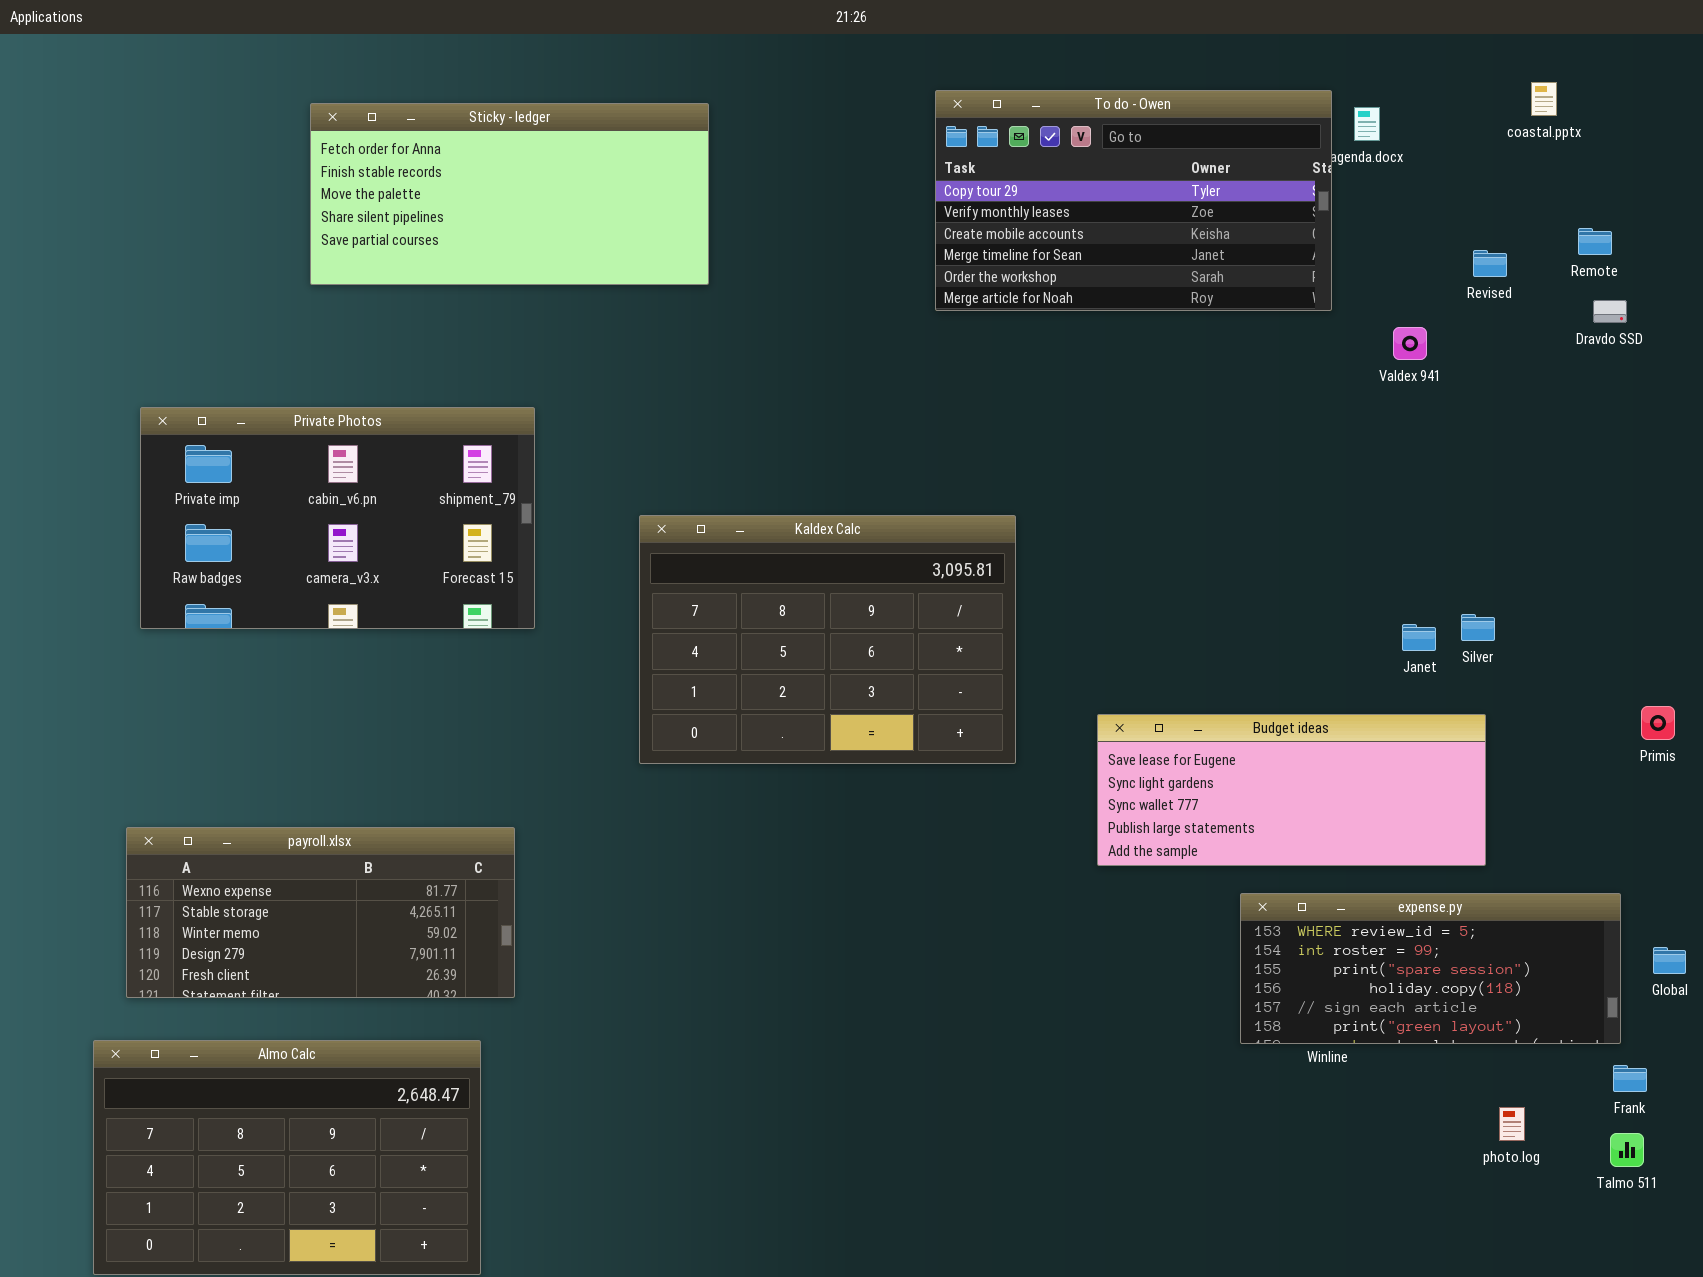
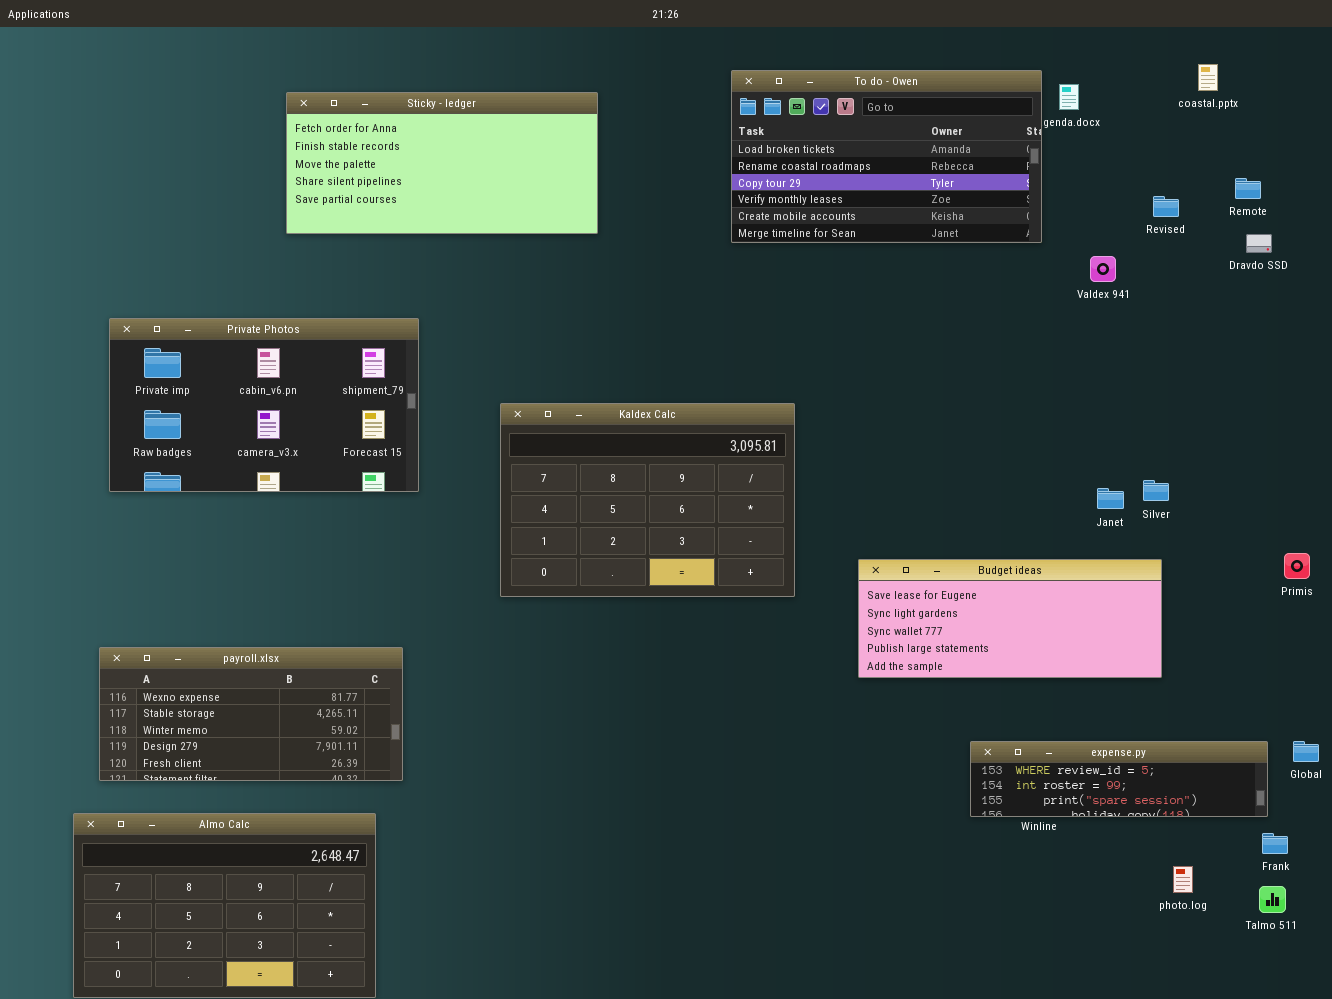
To do - Owen: [935,90,1332,311] -> [731,70,1042,243], scrolled up 2 rows
Sticky - ledger: [310,103,709,285] -> [286,92,598,234], moved
expense.py: [1240,893,1621,1044] -> [970,741,1268,817], resized

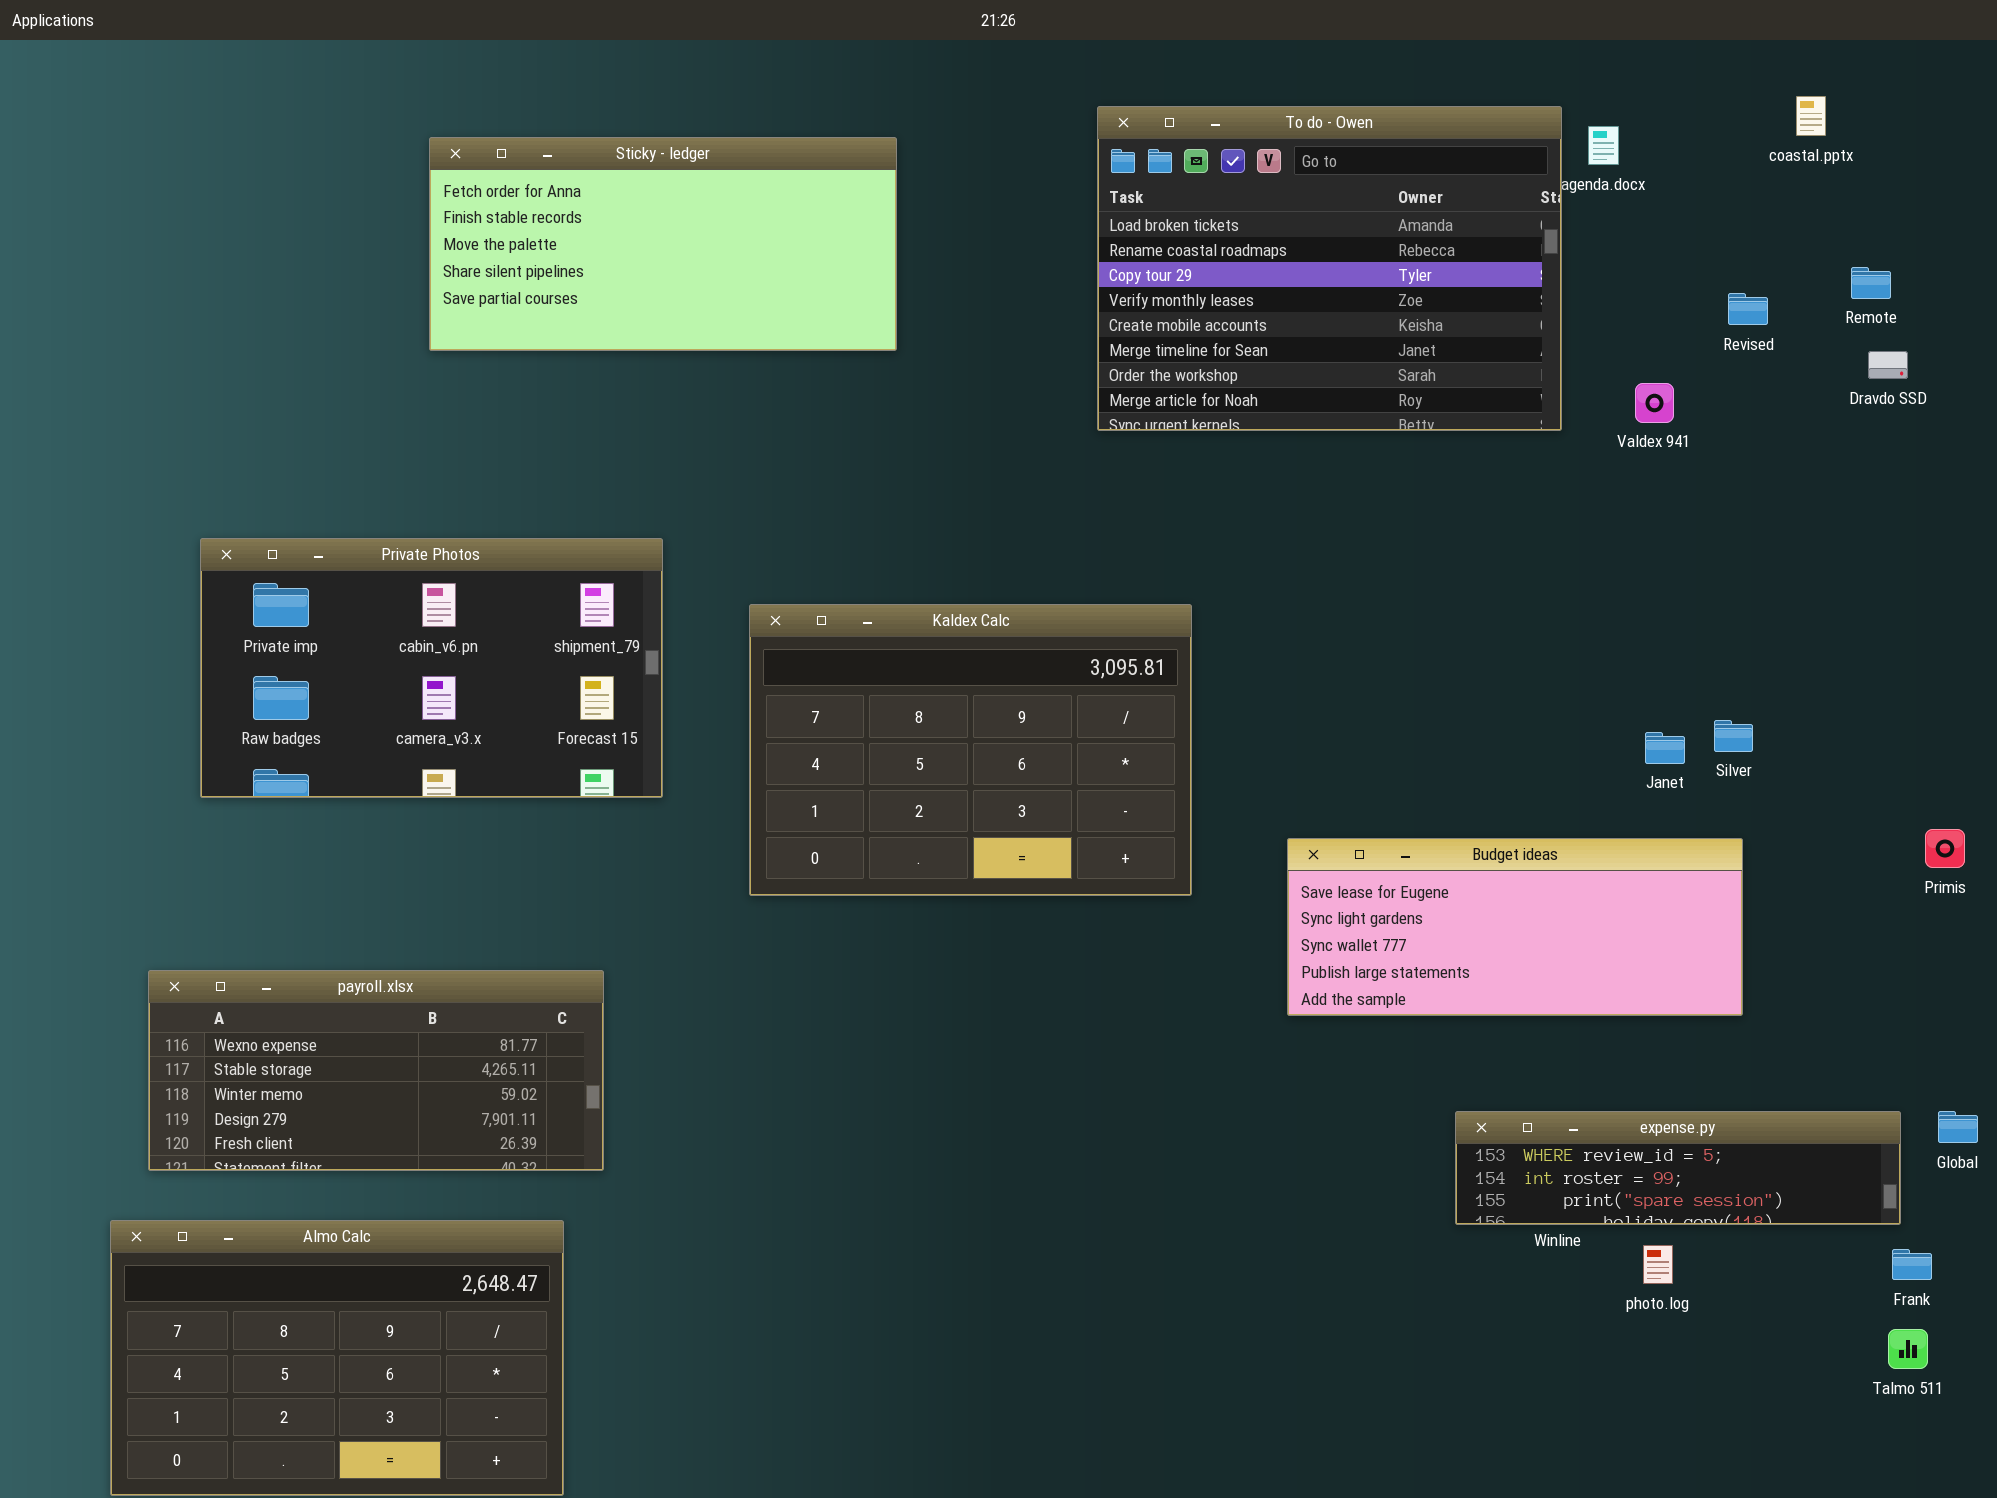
To do - Owen: [731,70,1042,243] -> [1097,106,1562,431], resized
Private Photos: [109,318,419,492] -> [200,538,663,798], moved
photo.log: [1173,866,1193,893] -> [1643,1245,1673,1284], moved

